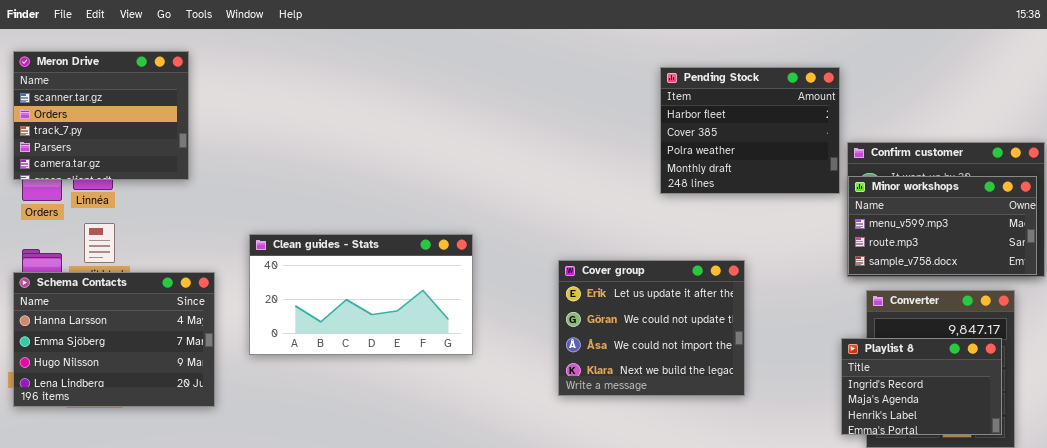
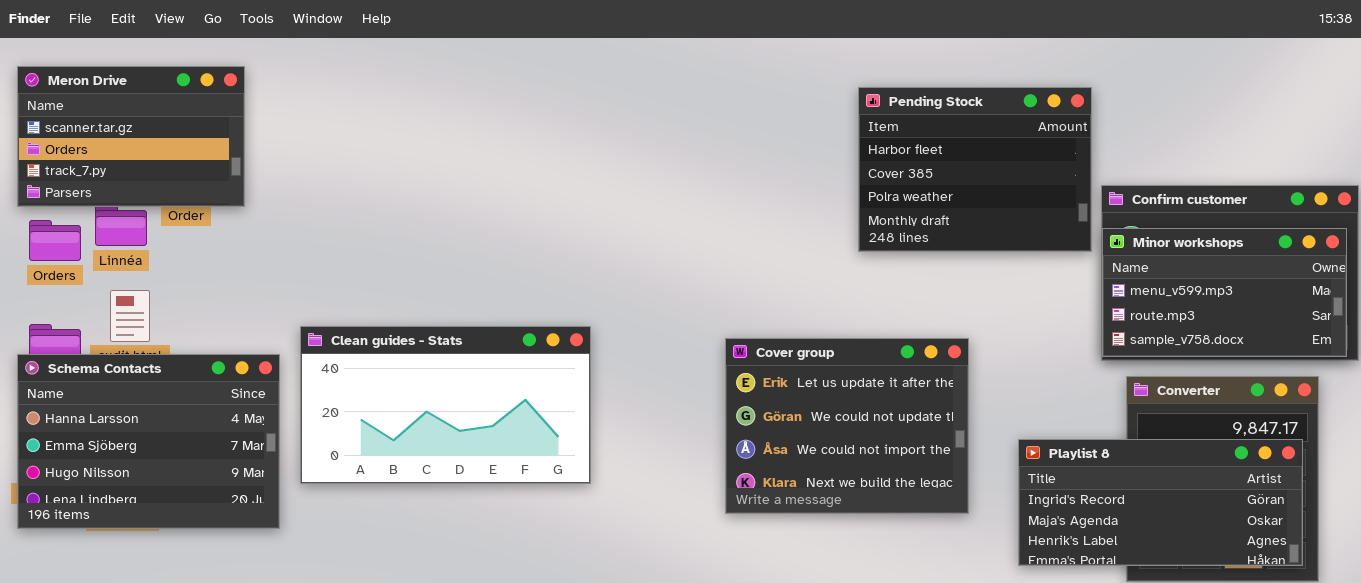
Meron Drive: [13,51,189,180] -> [17,66,245,207], resized
Clean guides - Stats: [249,234,473,355] -> [300,326,591,484], moved
Playlist 8: [841,338,1002,435] -> [1018,439,1303,566], resized

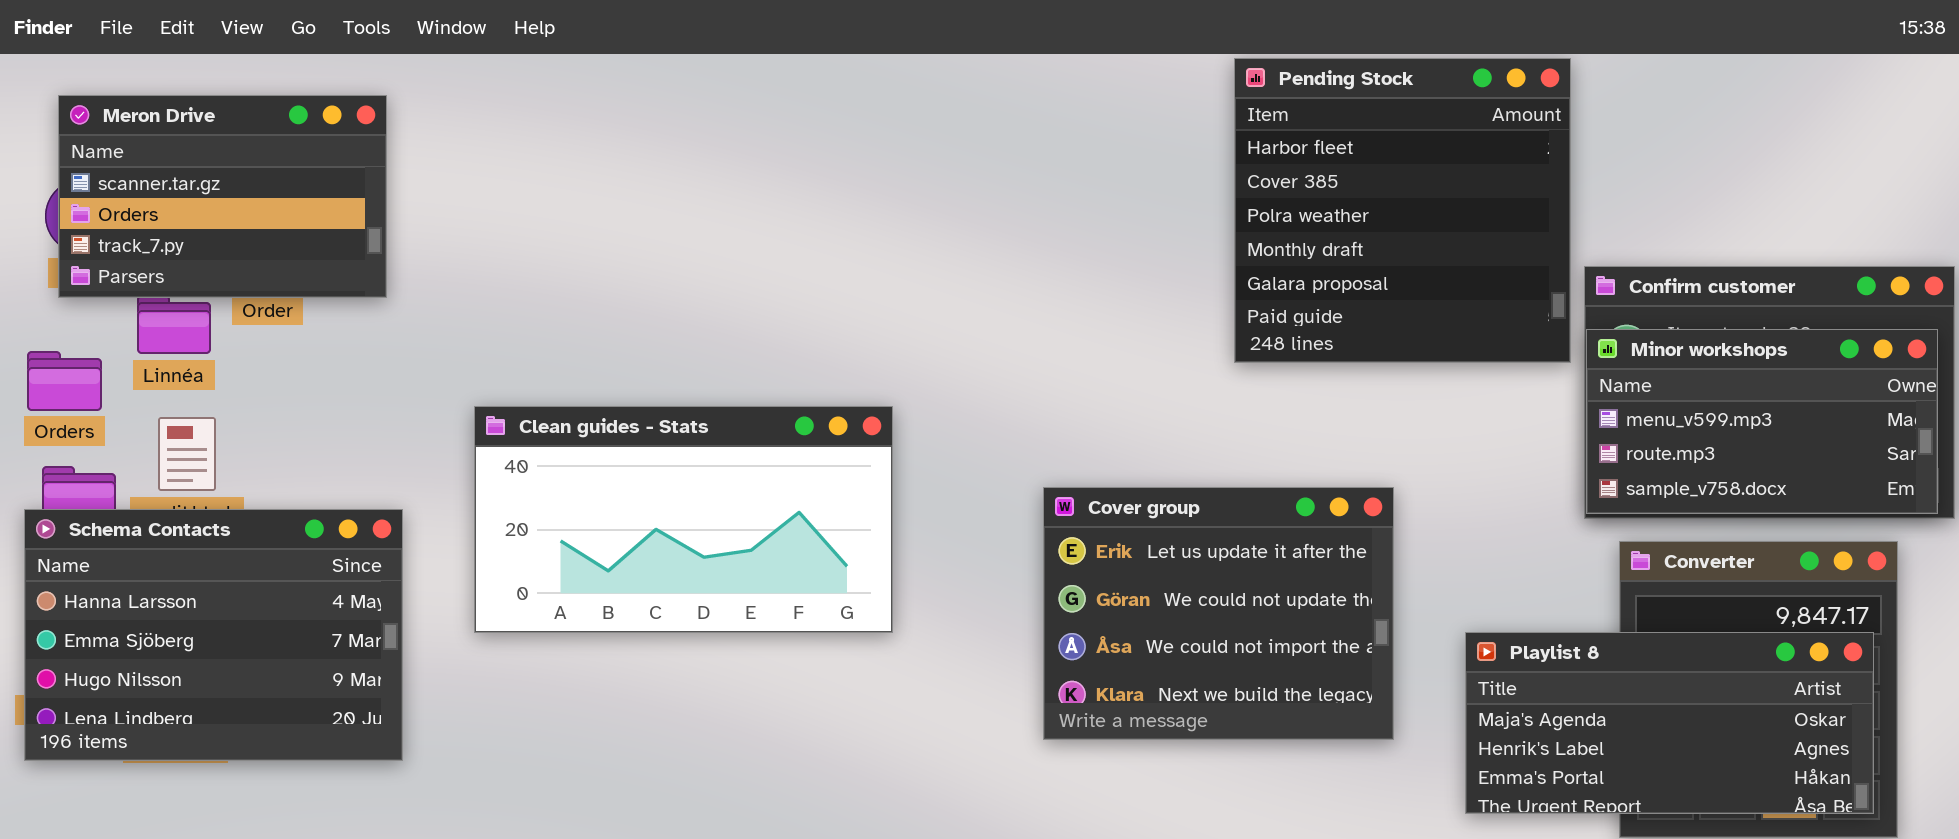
Meron Drive: [17,66,245,207] -> [58,95,387,298], moved
Pending Stock: [858,87,1092,252] -> [1234,58,1571,363], resized
Orders: [29,220,81,261] -> [27,351,102,411], moved
Clean guides - Stats: [300,326,591,484] -> [474,406,893,633], moved
Playlist 8: [1018,439,1303,566] -> [1465,632,1874,814], scrolled down 1 row

